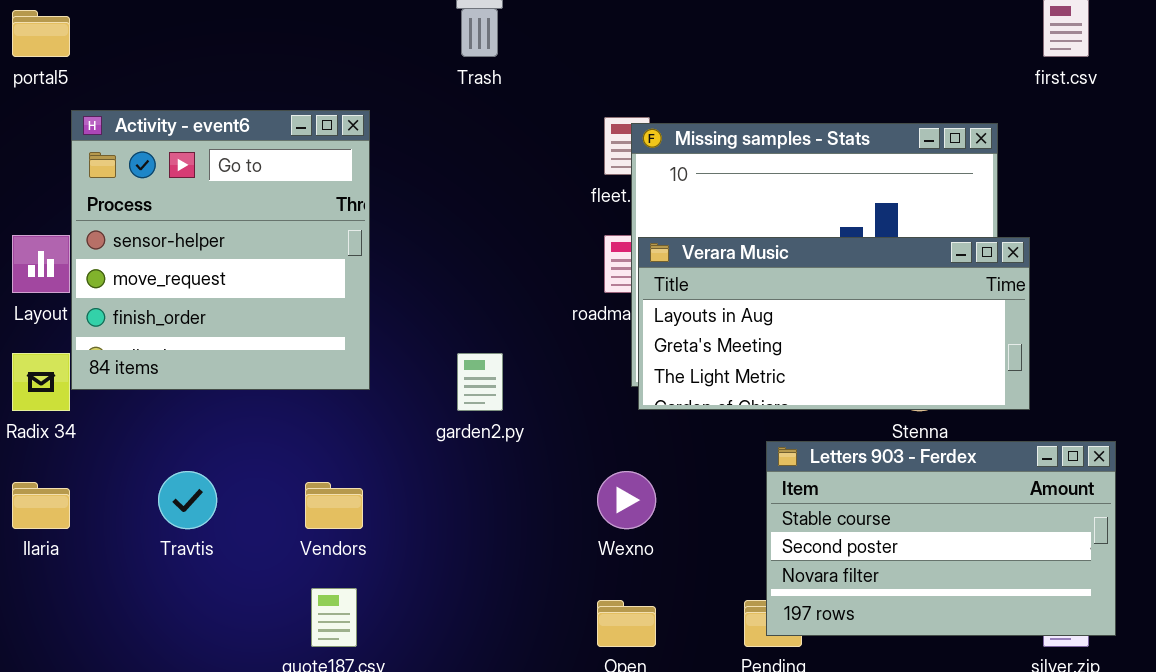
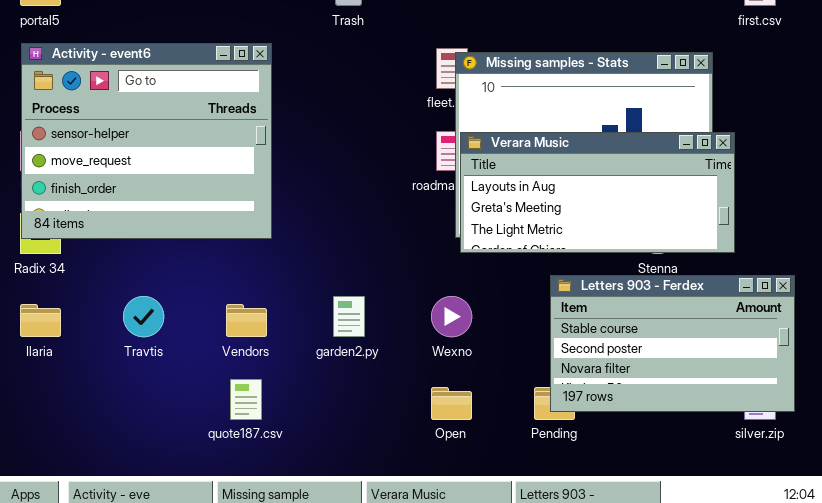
Activity - event6: [71,110,370,390] -> [21,43,272,239], resized
garden2.py: [457,353,503,411] -> [333,296,365,337], moved

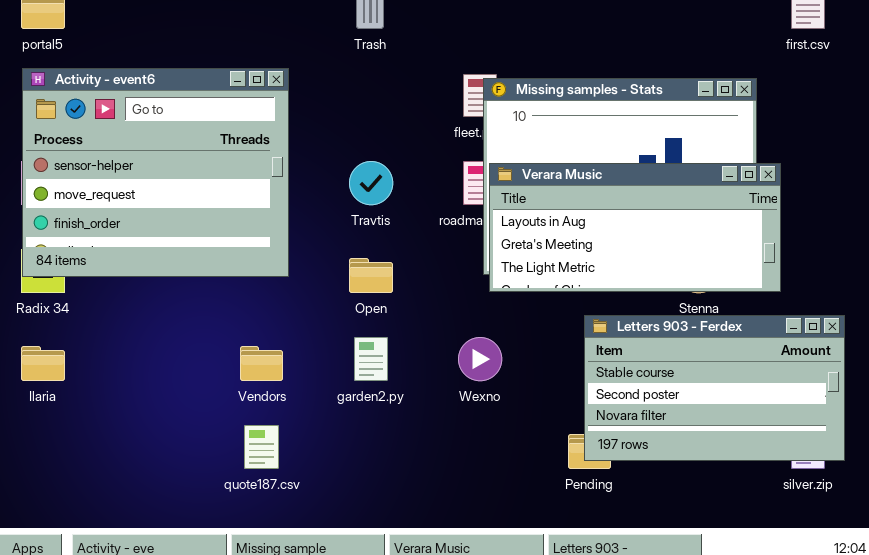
Travtis: [123,296,164,337] -> [349,161,393,205], moved
Open: [431,387,472,420] -> [349,258,393,293], moved

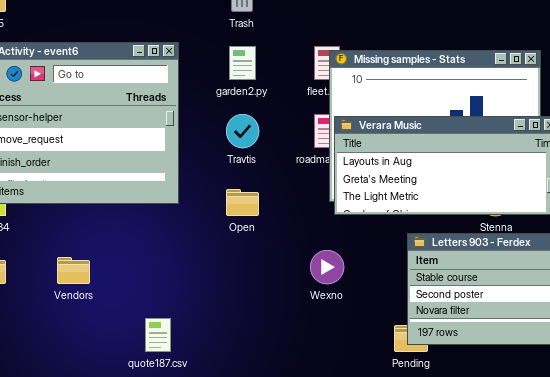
garden2.py: [354,337,388,381] -> [229,46,256,80], moved
Vendors: [240,346,283,381] -> [57,257,90,284], moved

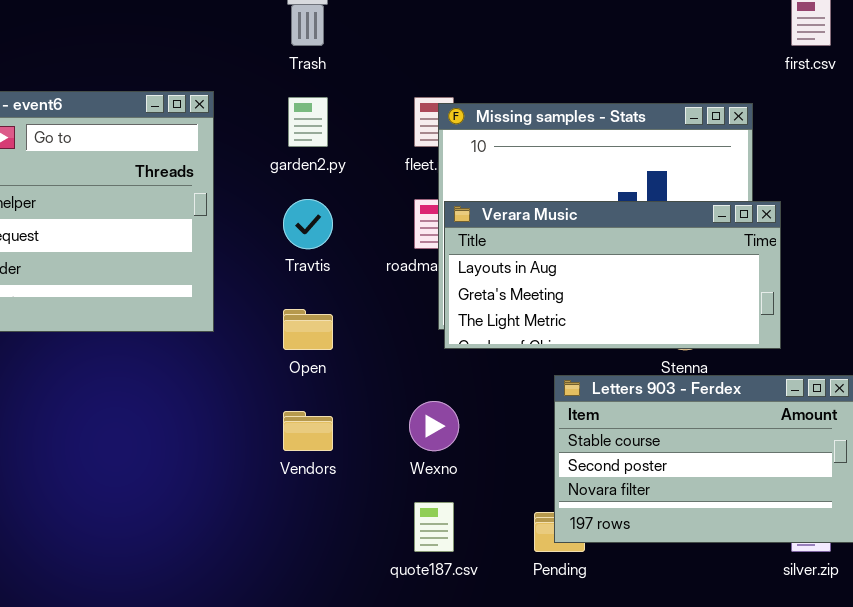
Vendors: [57,257,90,284] -> [283,411,333,451], moved
quote187.csv: [145,318,171,352] -> [414,502,454,552], moved

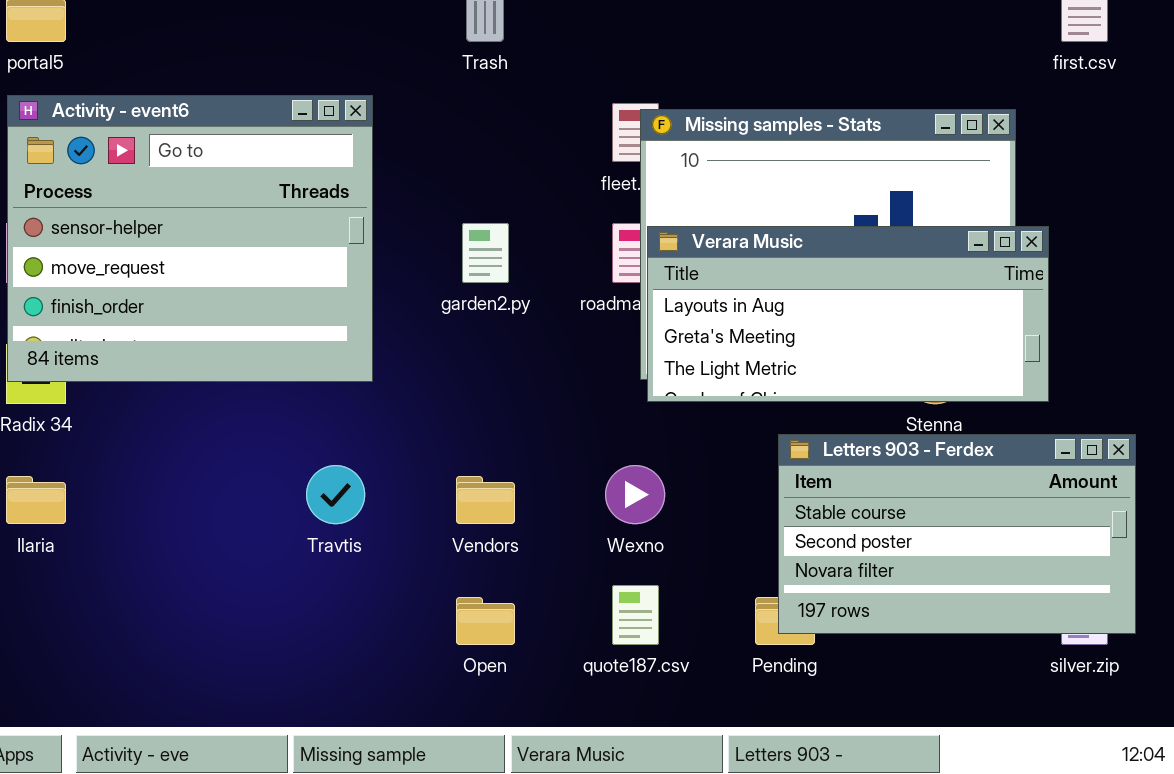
garden2.py: [288,97,328,147] -> [462,223,509,283], moved
Travtis: [283,199,333,249] -> [306,465,365,524], moved
Open: [283,309,333,350] -> [456,597,515,645], moved

